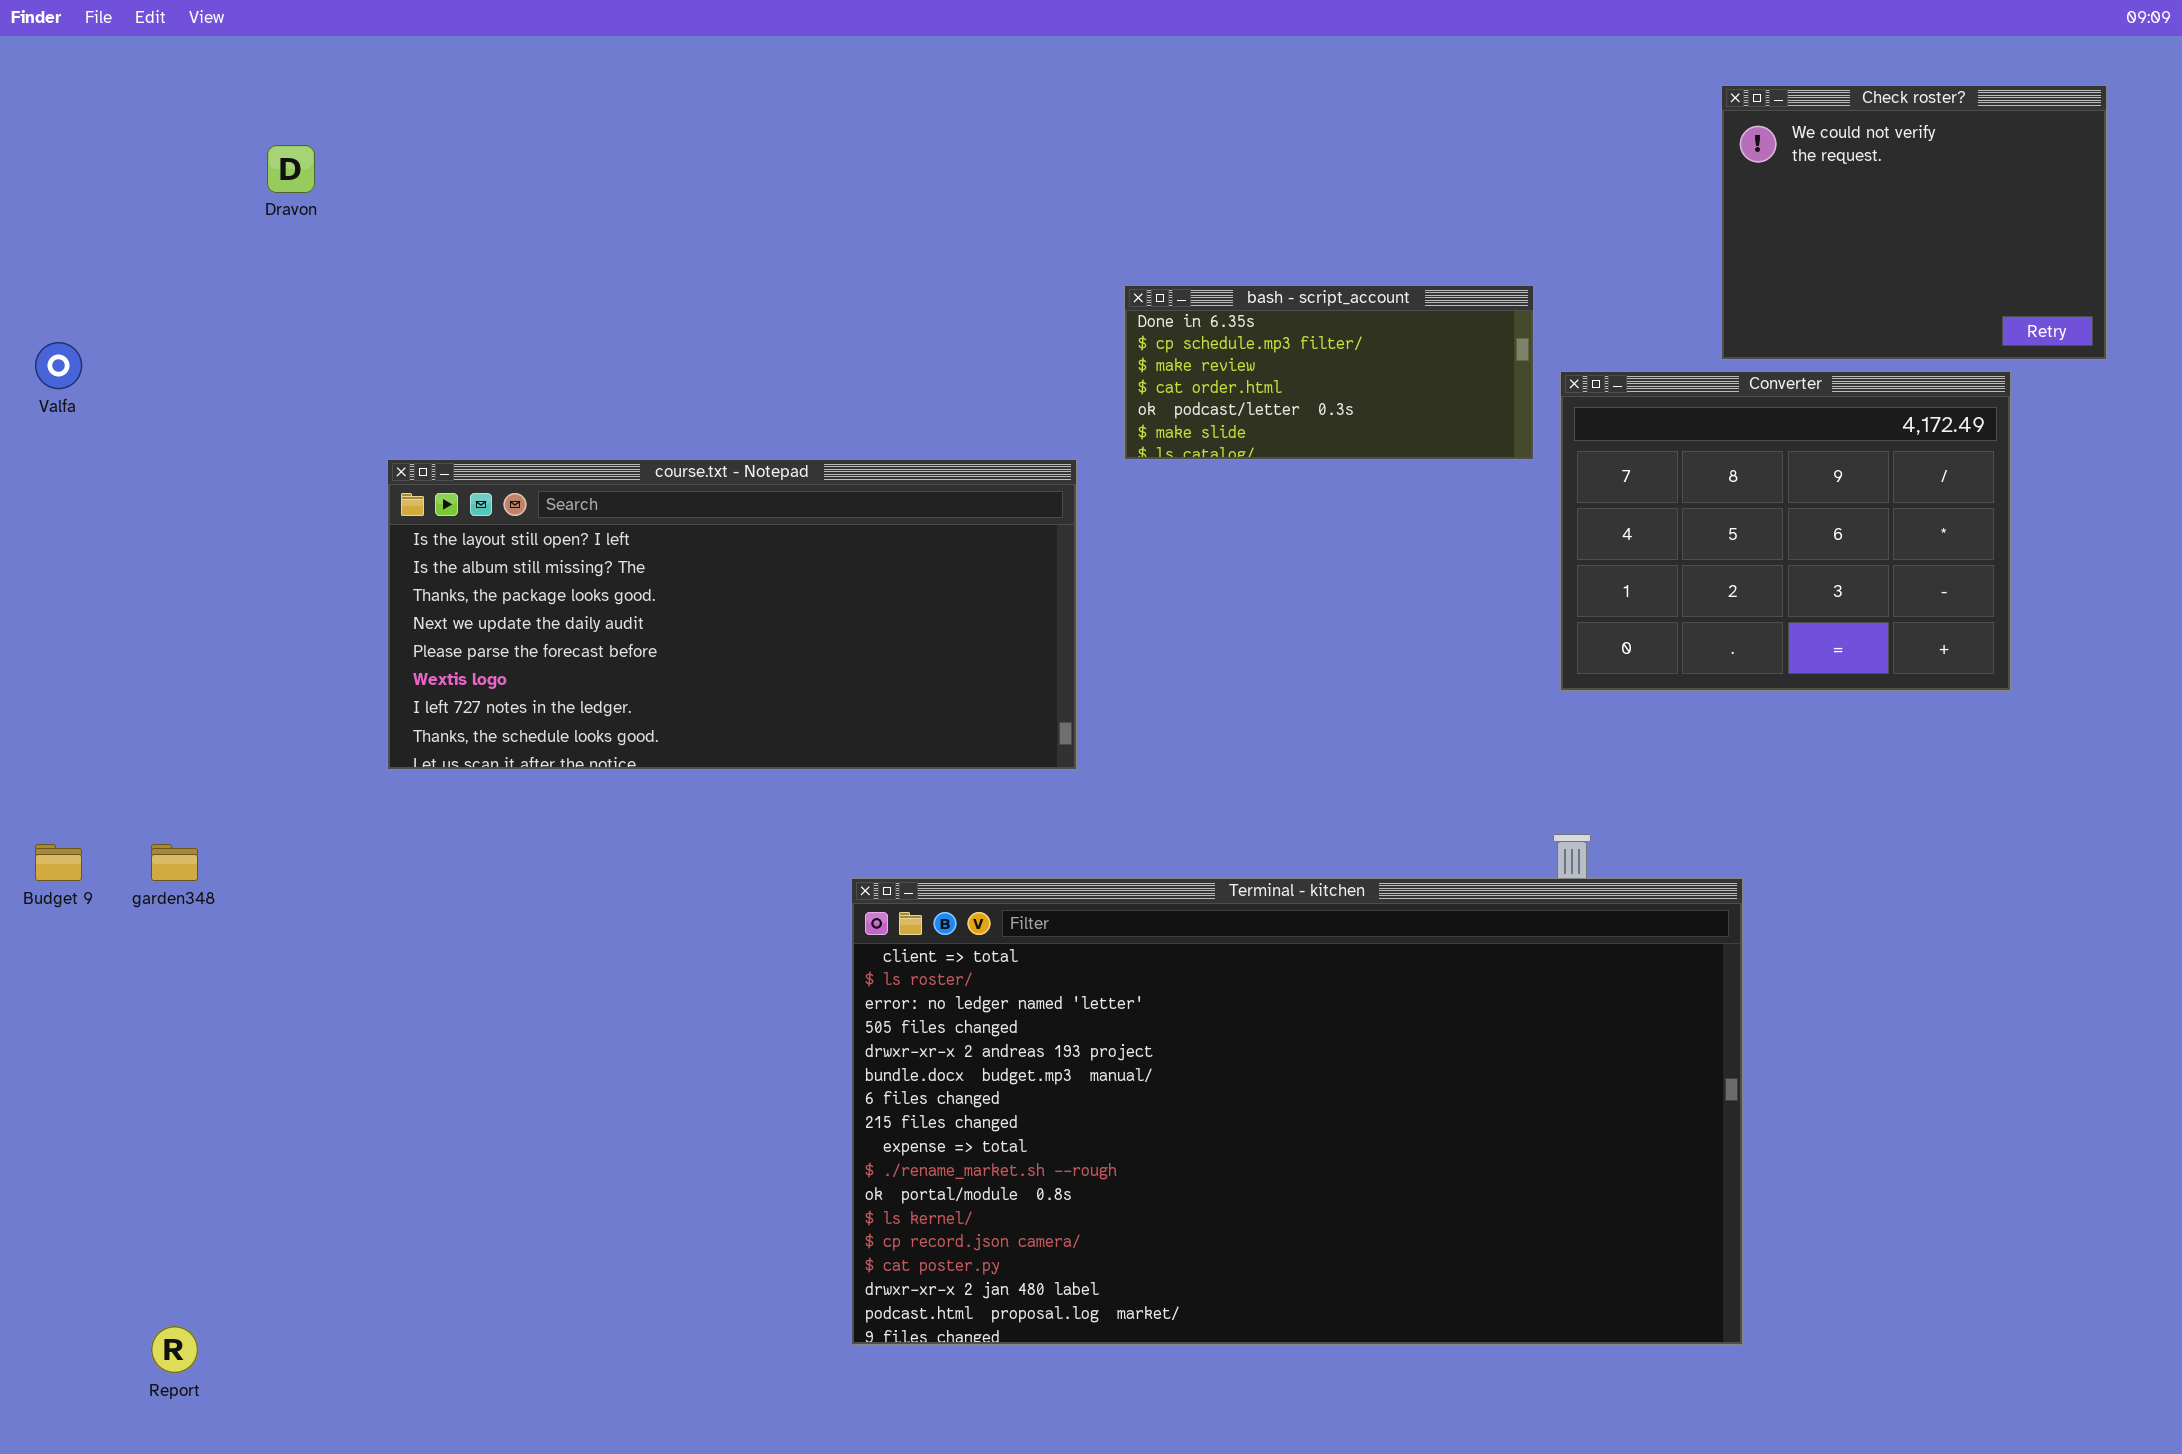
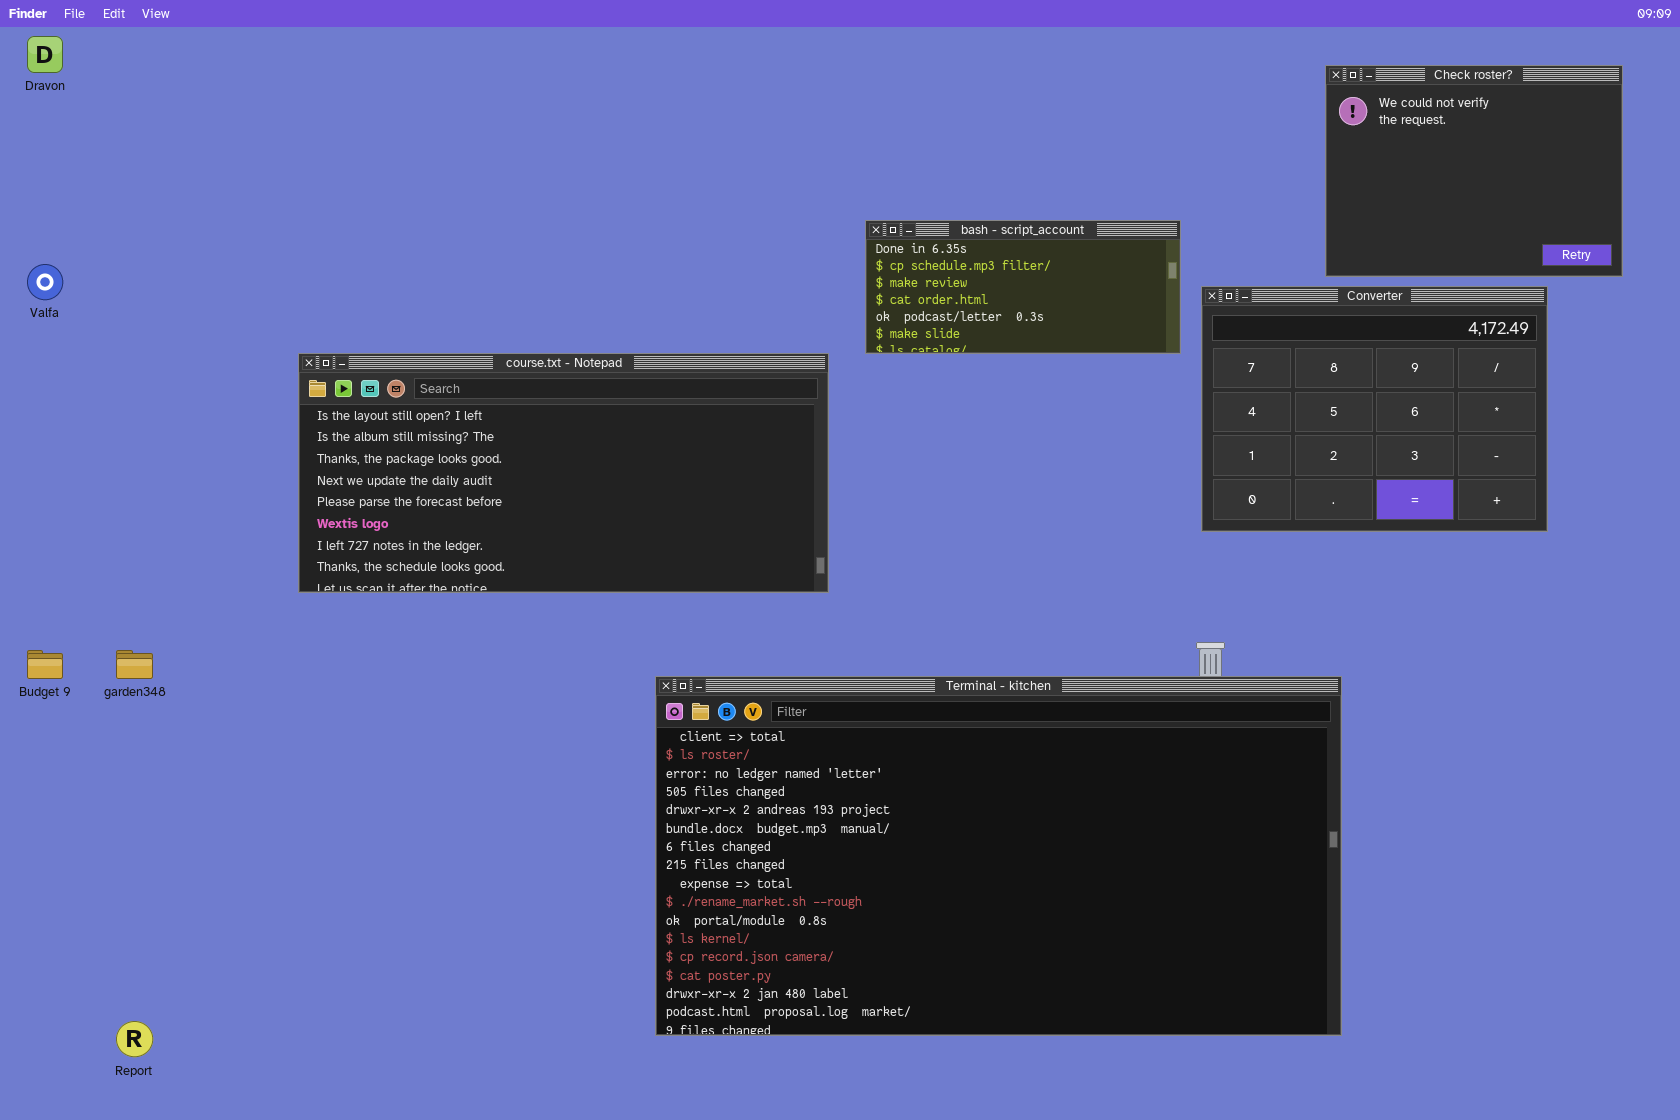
Dravon: [267,145,315,193] -> [27,36,63,73], moved

